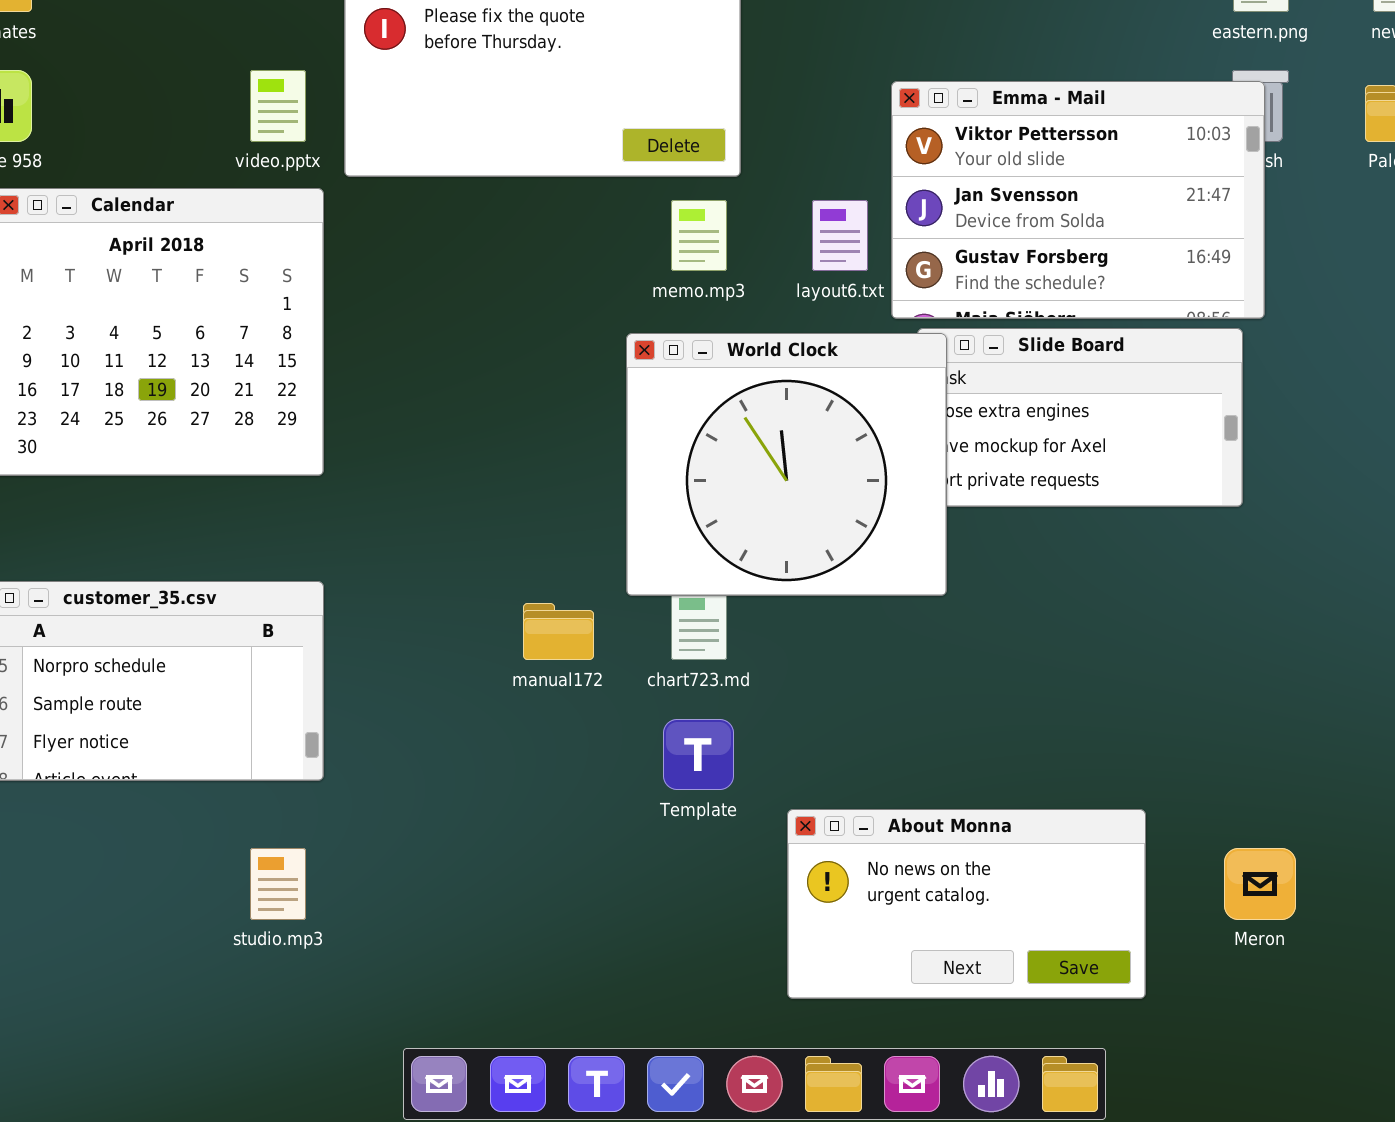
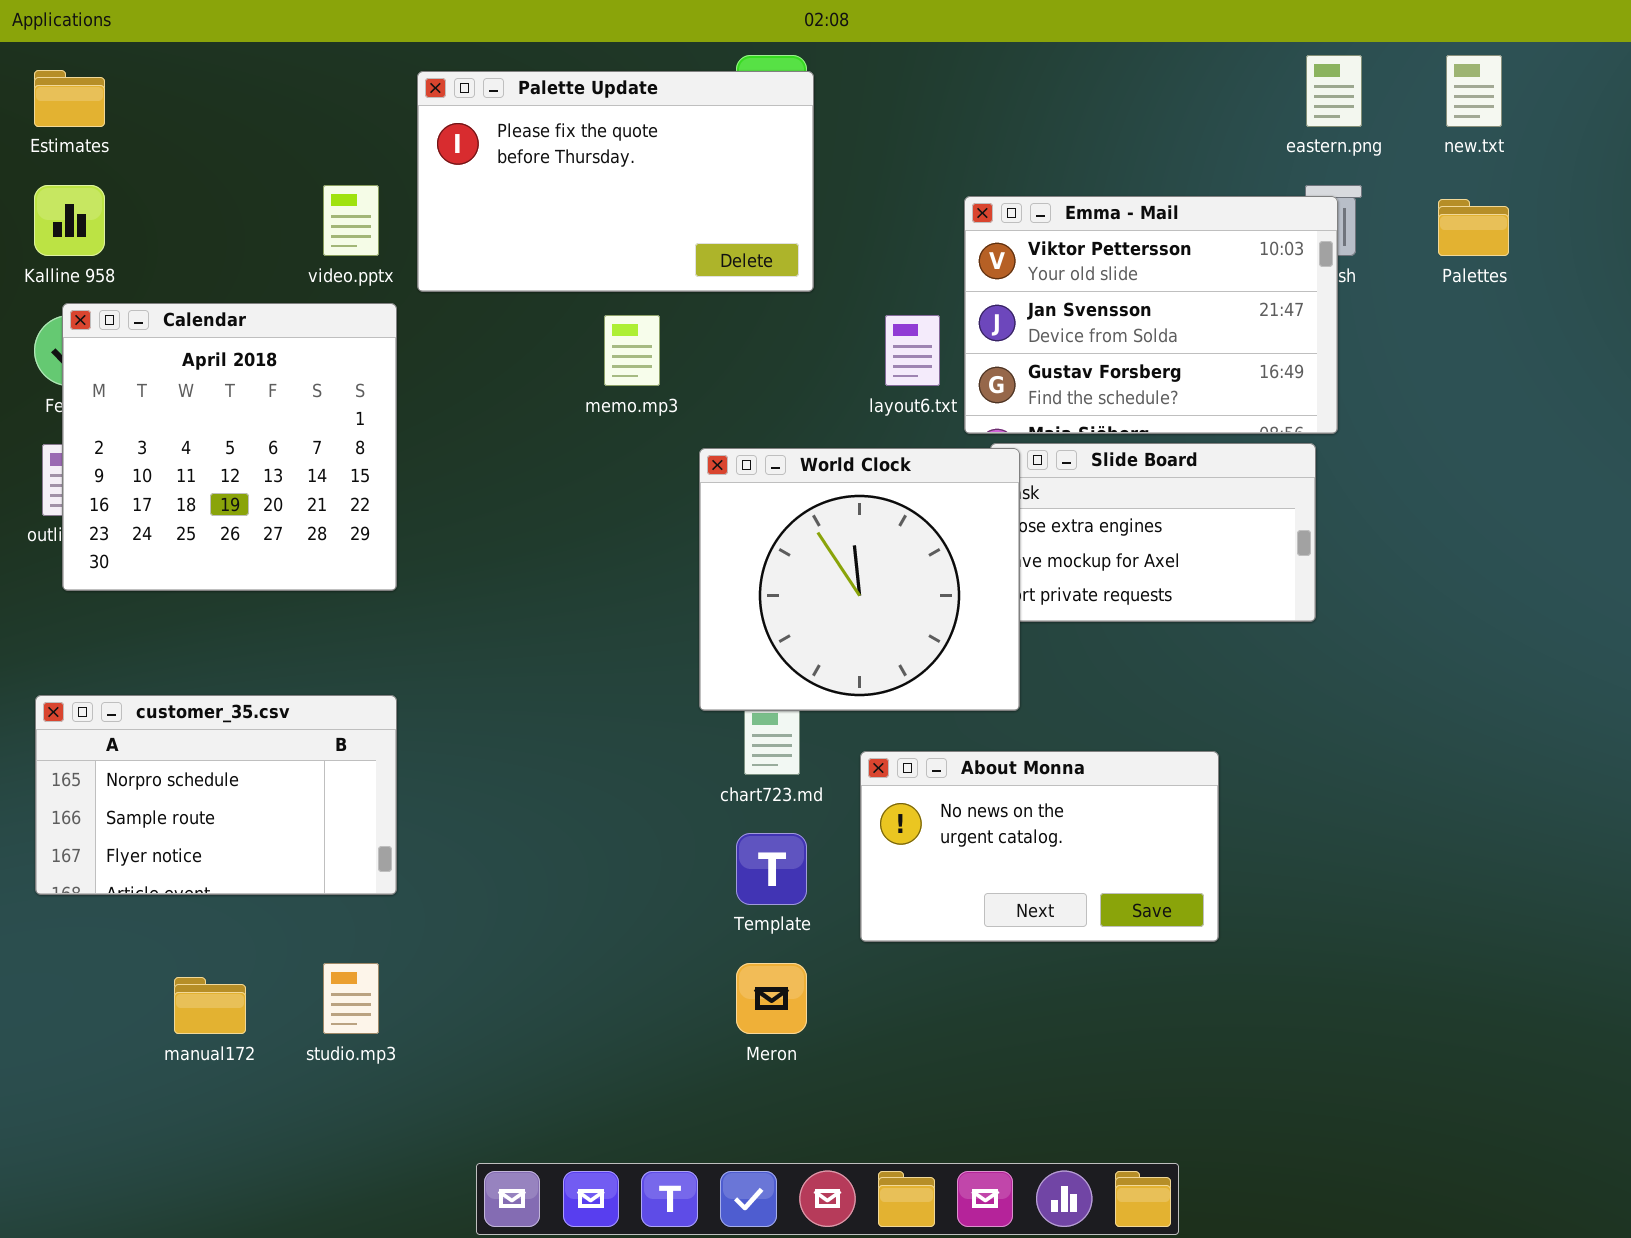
memo.mp3: [671,200,727,271] -> [604,315,660,386], moved
manual172: [523,603,594,660] -> [174,977,246,1034], moved
About Monna: [787,809,1146,999] -> [860,751,1219,942], moved
Meron: [1224,848,1296,920] -> [736,963,807,1034], moved

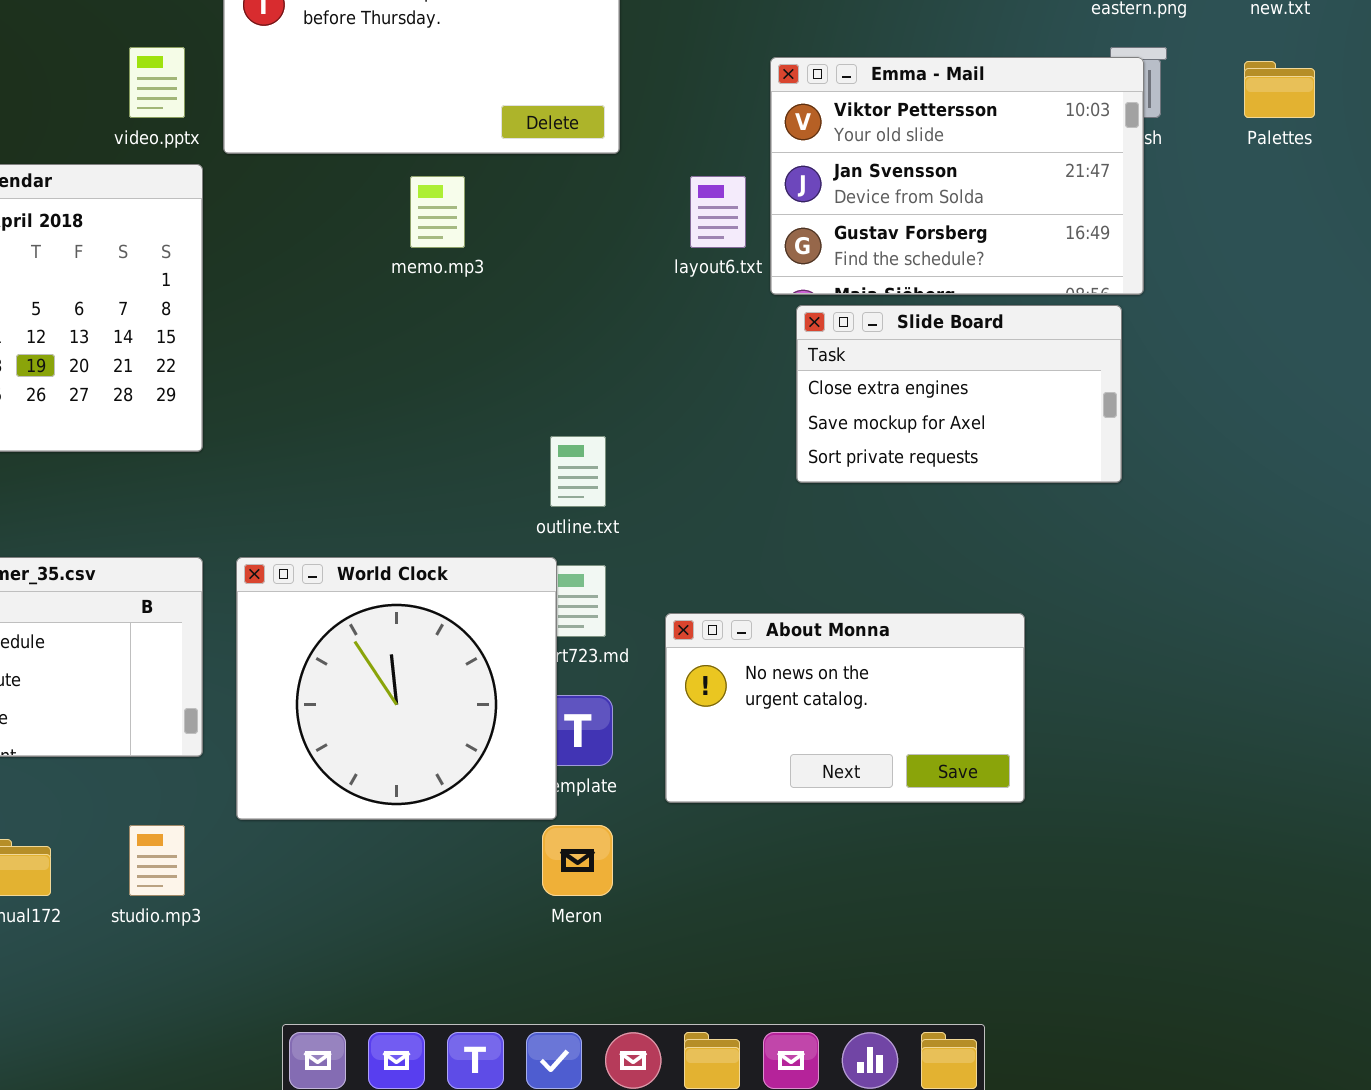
World Clock: [699,448,1020,711] -> [236,557,557,820], moved

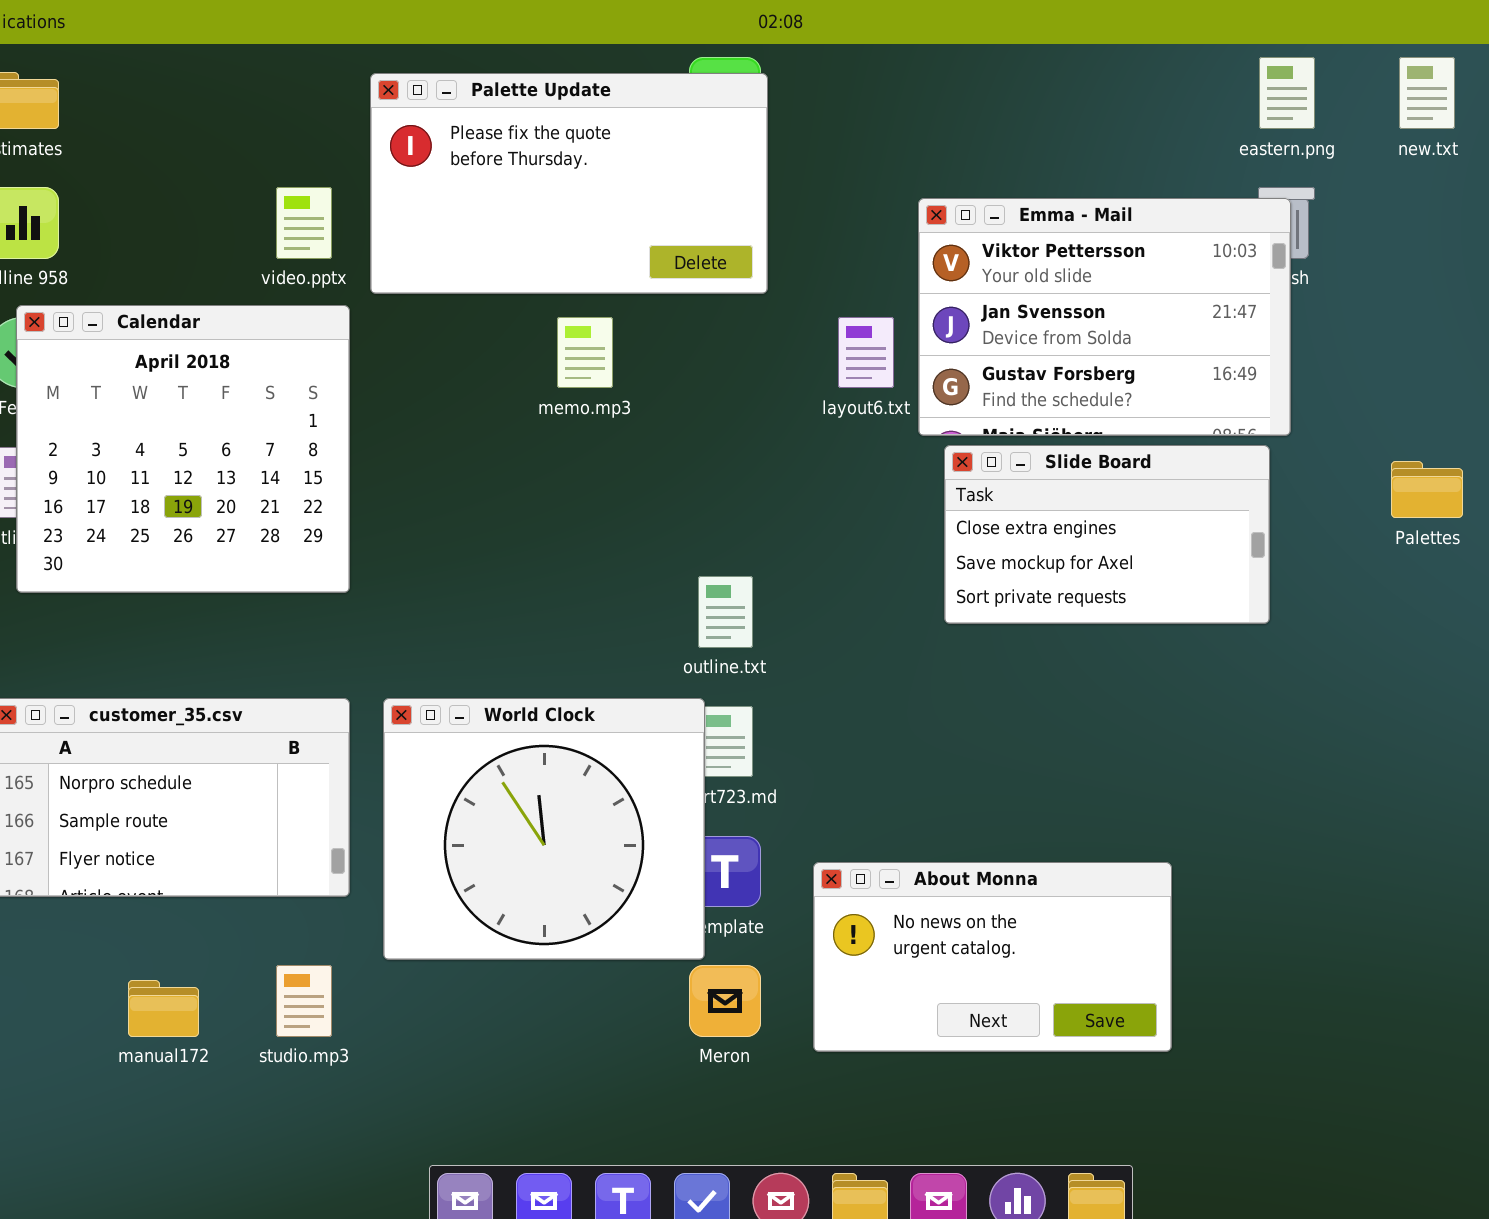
Palettes: [1244,61,1315,118] -> [1391,461,1463,518], moved
About Monna: [665,613,1025,803] -> [813,862,1172,1052], moved

